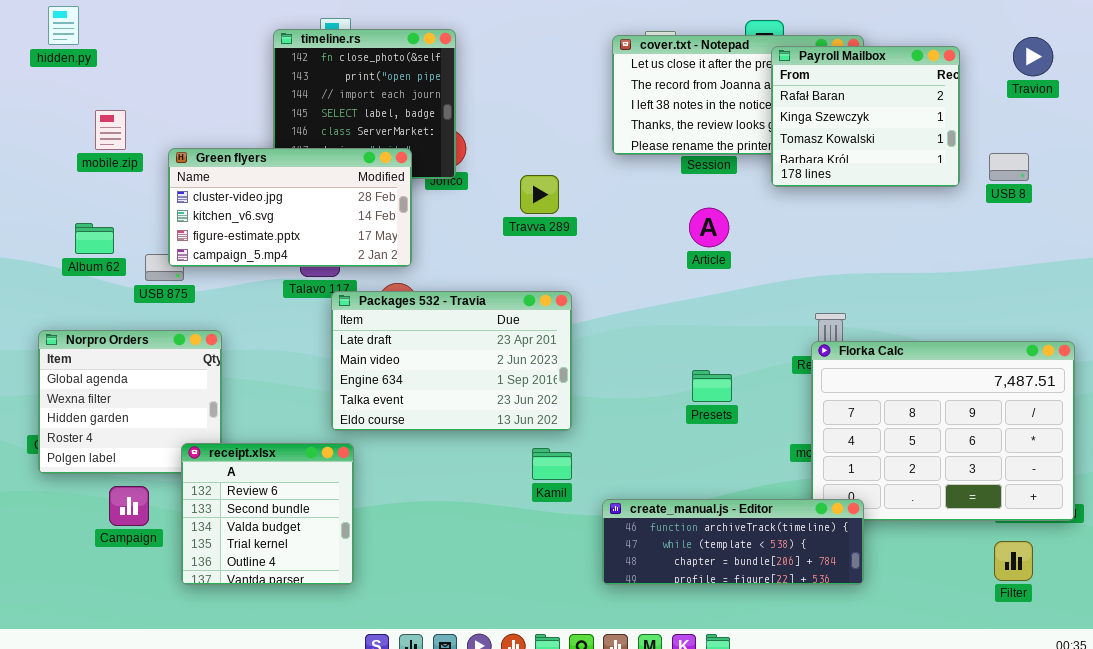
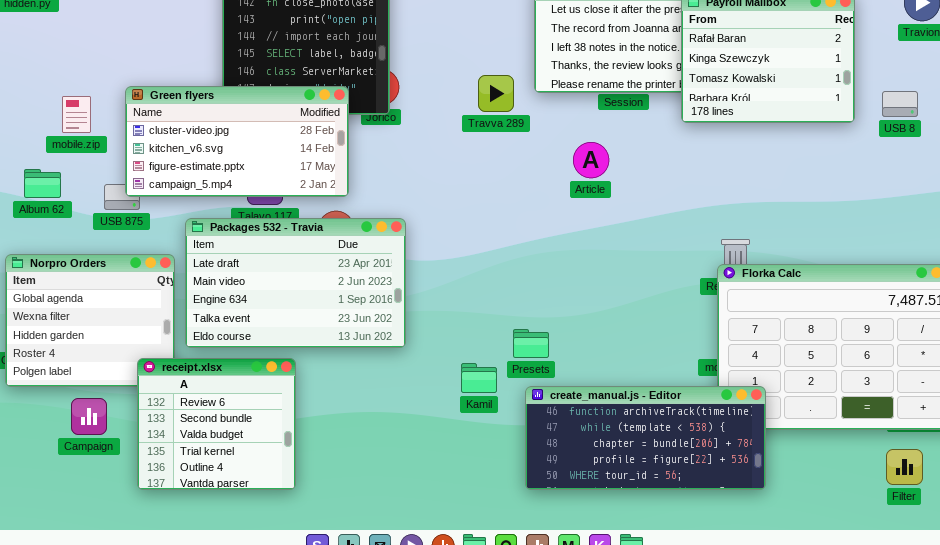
mobile.zip: [95,110,126,150] -> [62,96,91,133], moved
Travva 289: [520,175,559,214] -> [478,75,514,112], moved
Article: [689,208,729,247] -> [573,142,609,178], moved
Album 62: [75,223,114,254] -> [24,169,61,198], moved
Packages 532 - Travia: [331,291,572,431] -> [185,218,406,348], moved
Presets: [692,370,732,402] -> [513,329,549,358], moved
create_manual.js - Editor: [602,499,864,585] -> [525,386,766,490], resized

